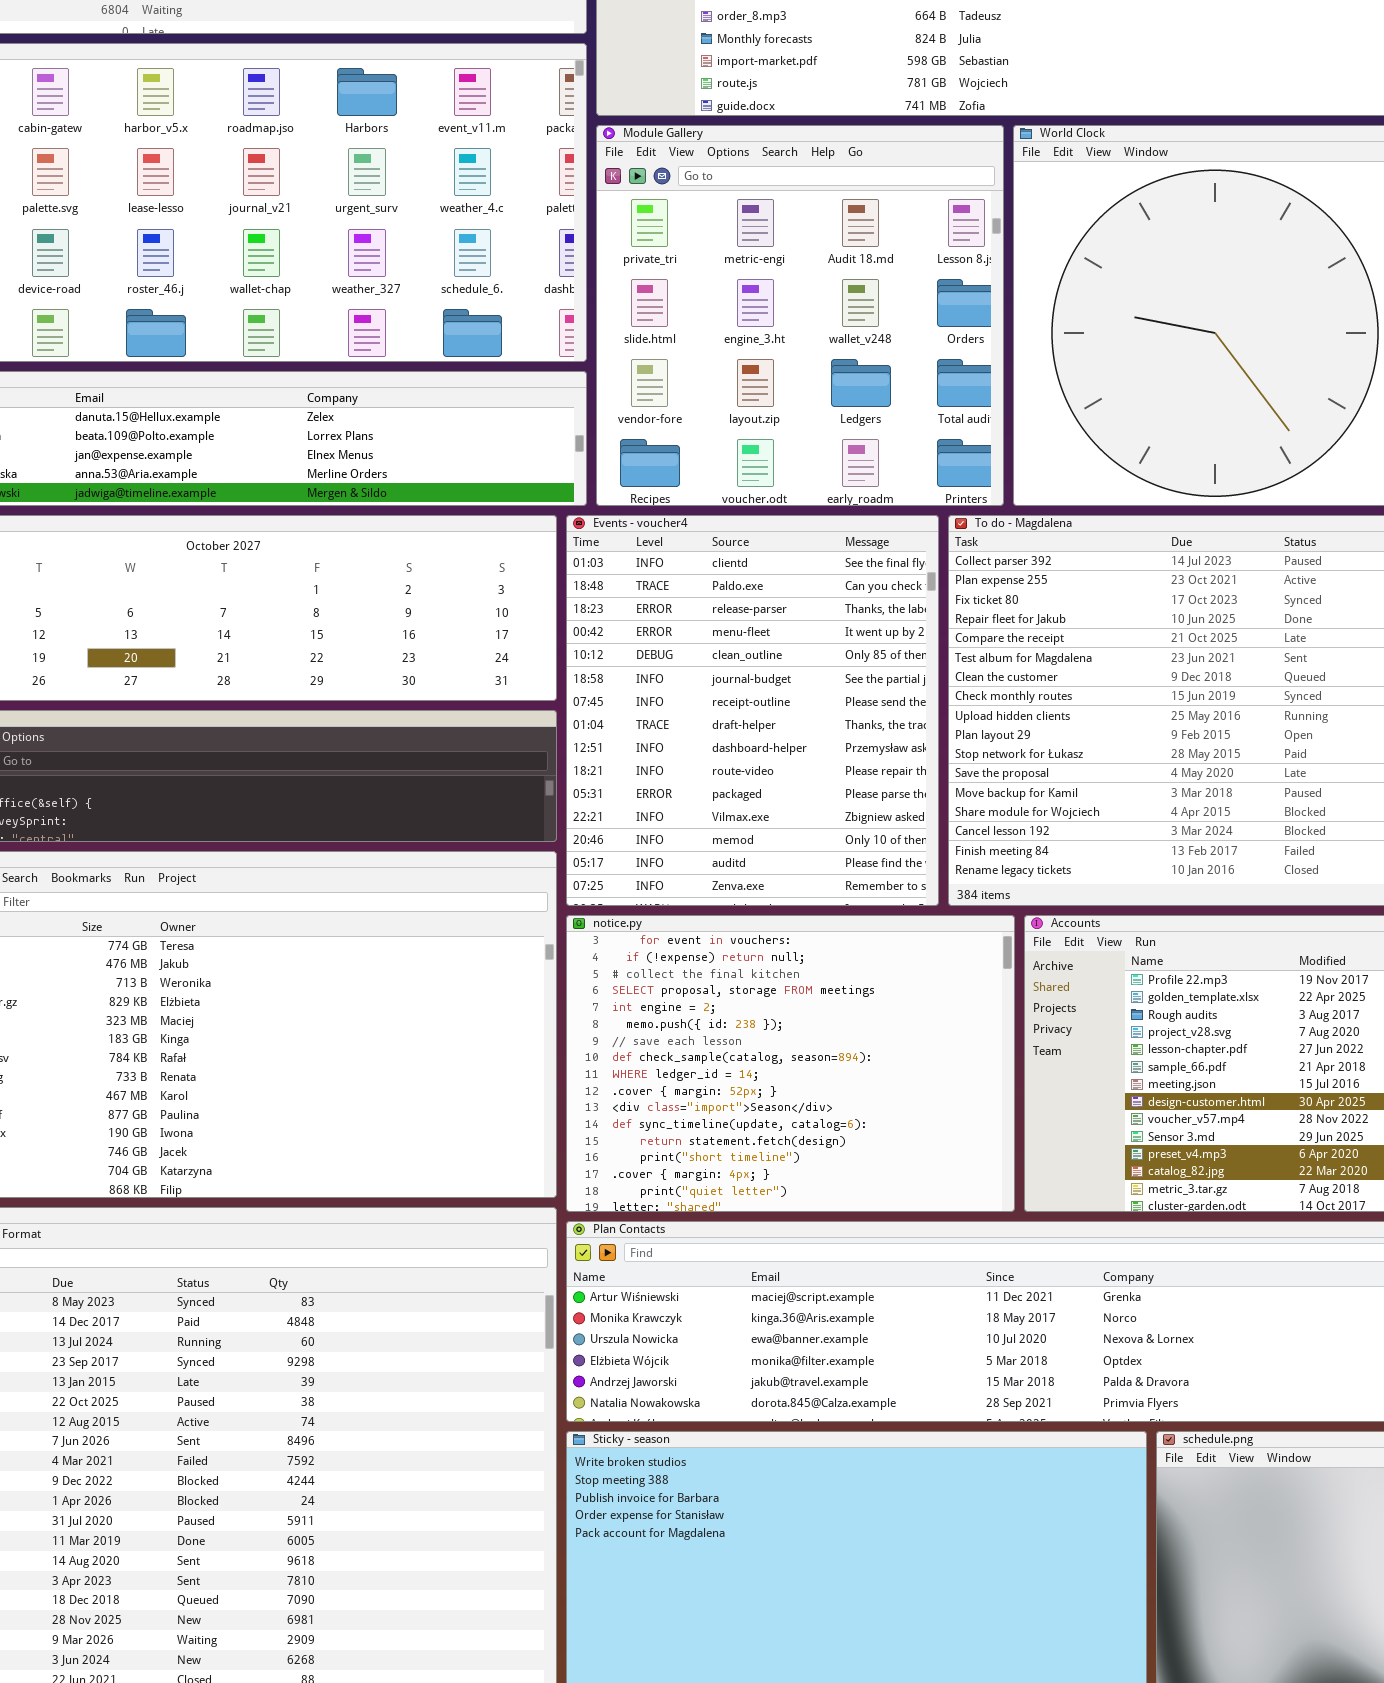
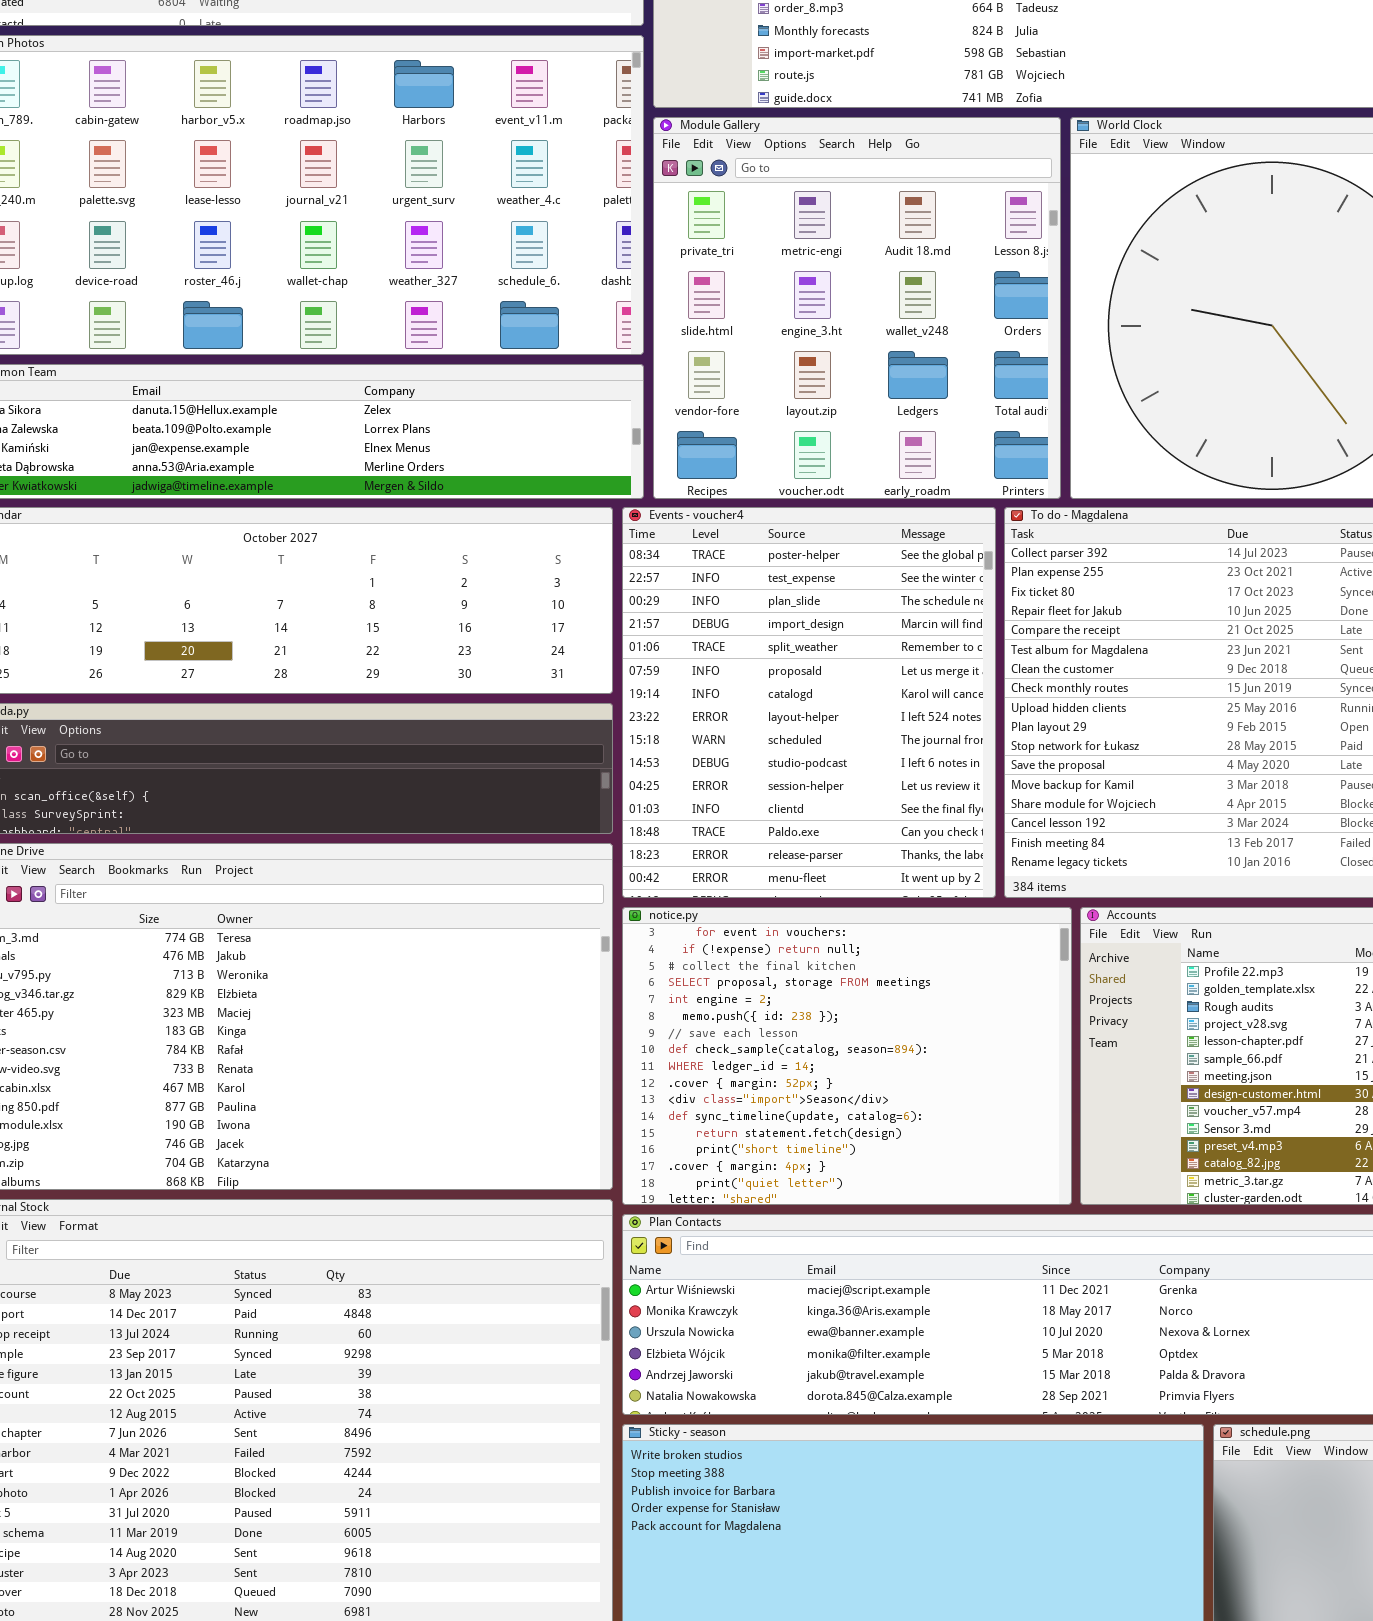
Events - voucher4: [566,515,939,906] -> [622,507,996,898], scrolled up 11 rows

